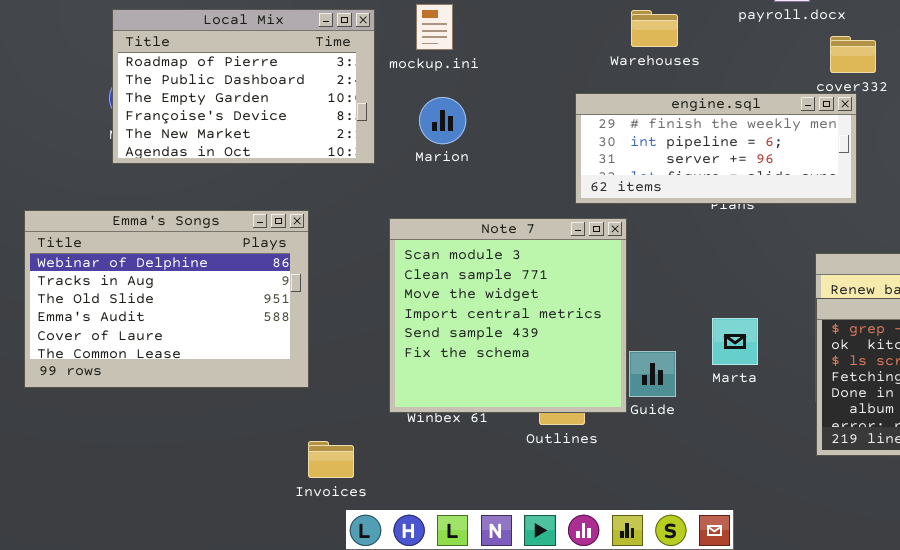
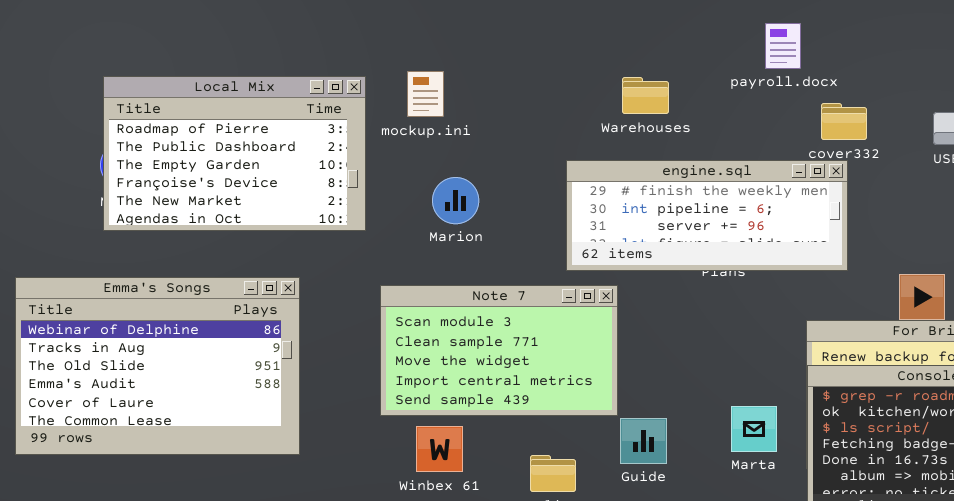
Marion: [419,97,466,144] -> [432,177,479,224], moved
Note 7: [389,218,627,413] -> [380,285,618,416], resized
Marta: [712,318,758,365] -> [731,406,777,452], moved

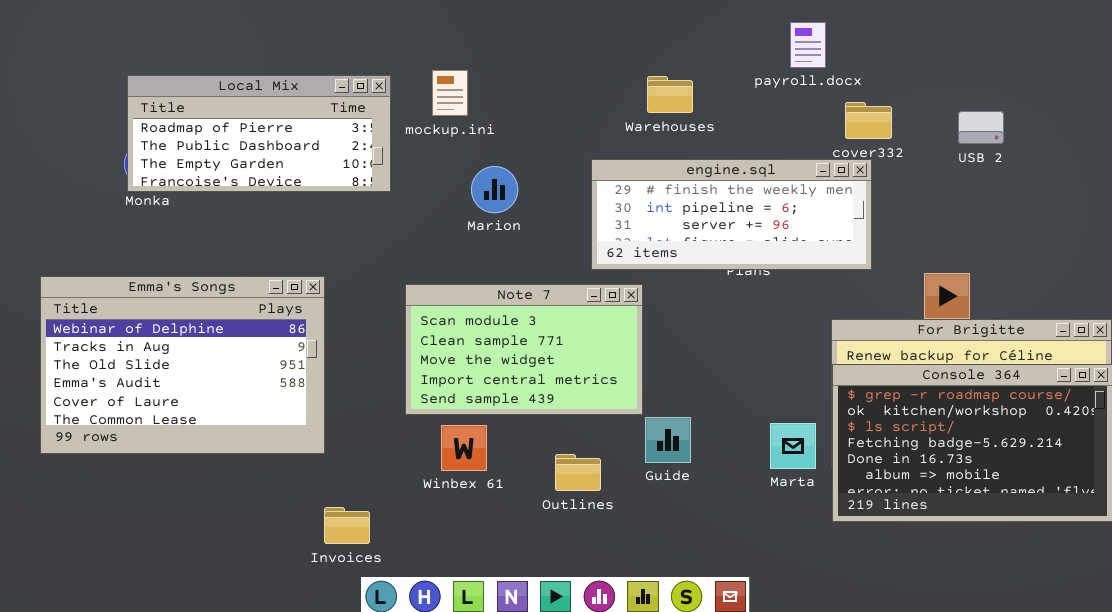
Local Mix: [103,76,366,231] -> [127,75,391,192], resized
Marion: [432,177,479,224] -> [471,166,518,213], moved
Marta: [731,406,777,452] -> [770,423,816,469], moved

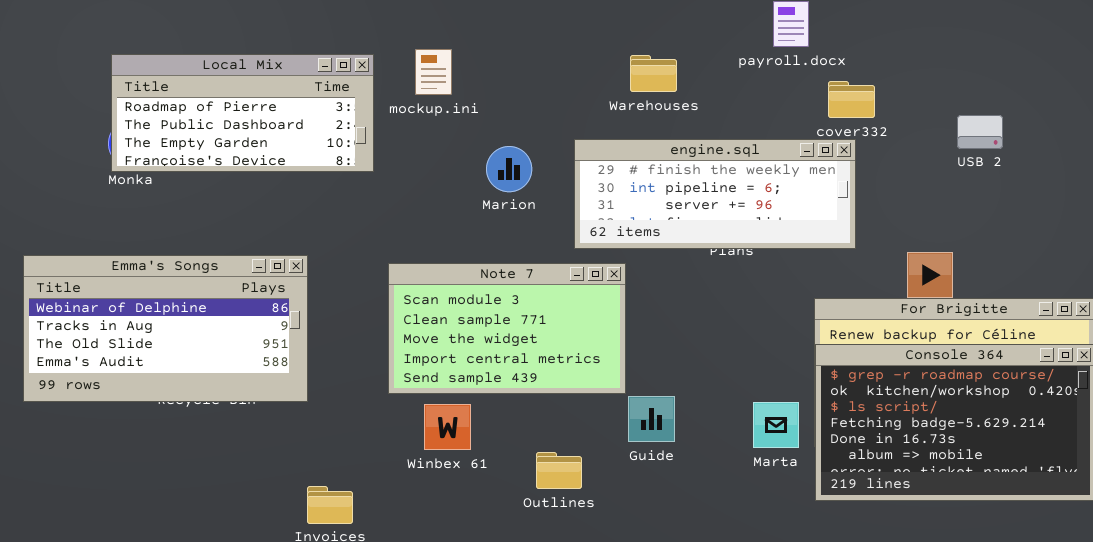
USB 2: [958,111,1004,144] -> [957,115,1003,149], moved
Marion: [471,166,518,213] -> [486,146,532,192], moved
Emma's Songs: [40,276,325,454] -> [23,255,308,402], resized
Outlines: [555,454,601,491] -> [536,452,582,489], moved

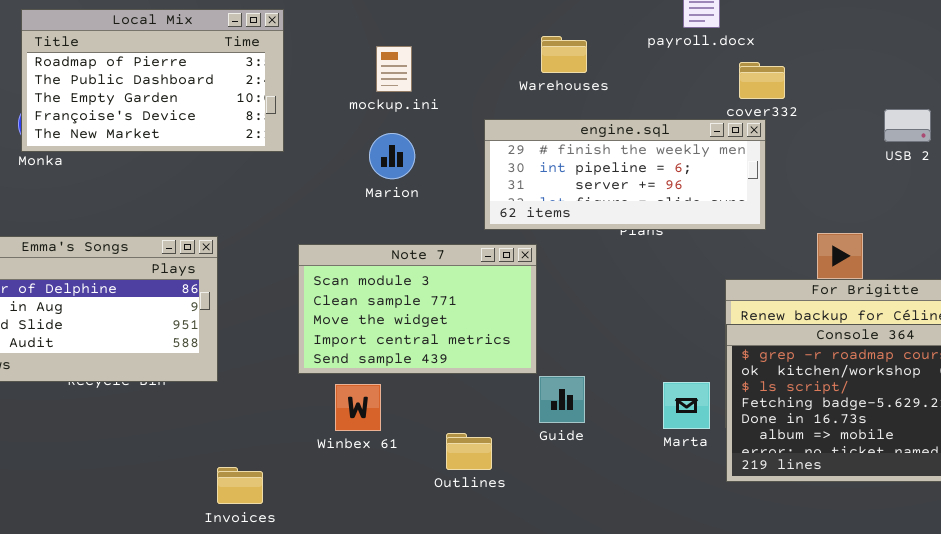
mockup.ini: [415,49,452,95] -> [376,46,412,92], moved
Local Mix: [111,54,374,172] -> [21,9,284,152], resized
USB 2: [957,115,1003,149] -> [884,109,931,142], moved
Marion: [486,146,532,192] -> [369,133,415,179], moved

